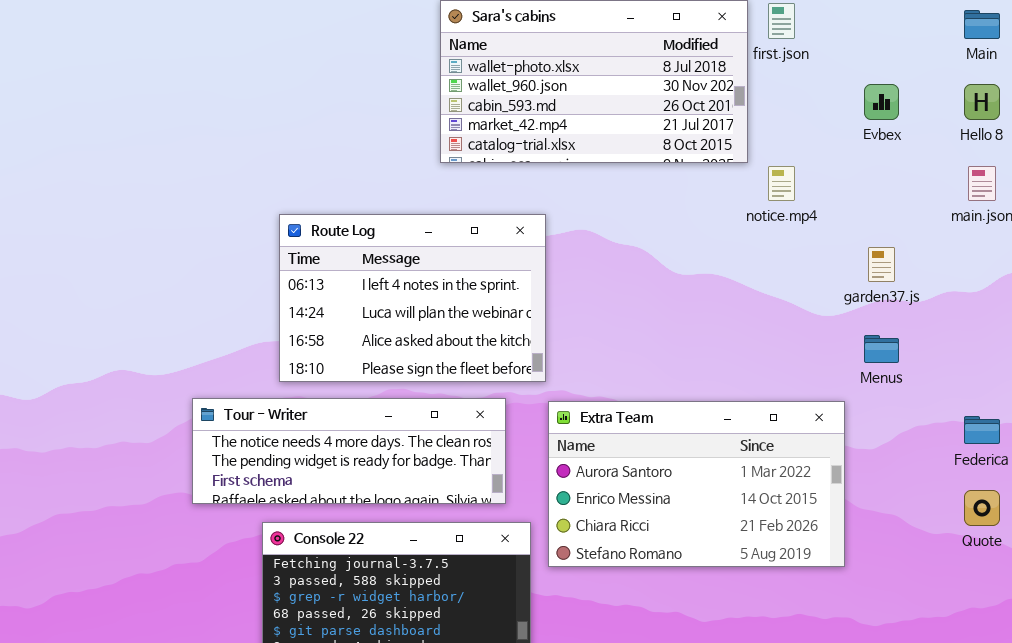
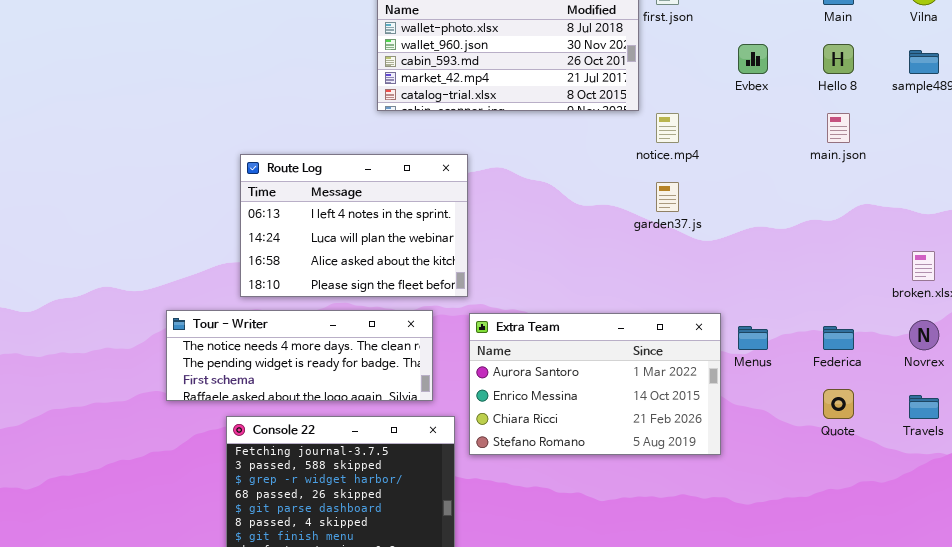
garden37.js: [868,247,895,282] -> [656,182,679,212], moved
Menus: [864,335,899,363] -> [738,326,768,350], moved

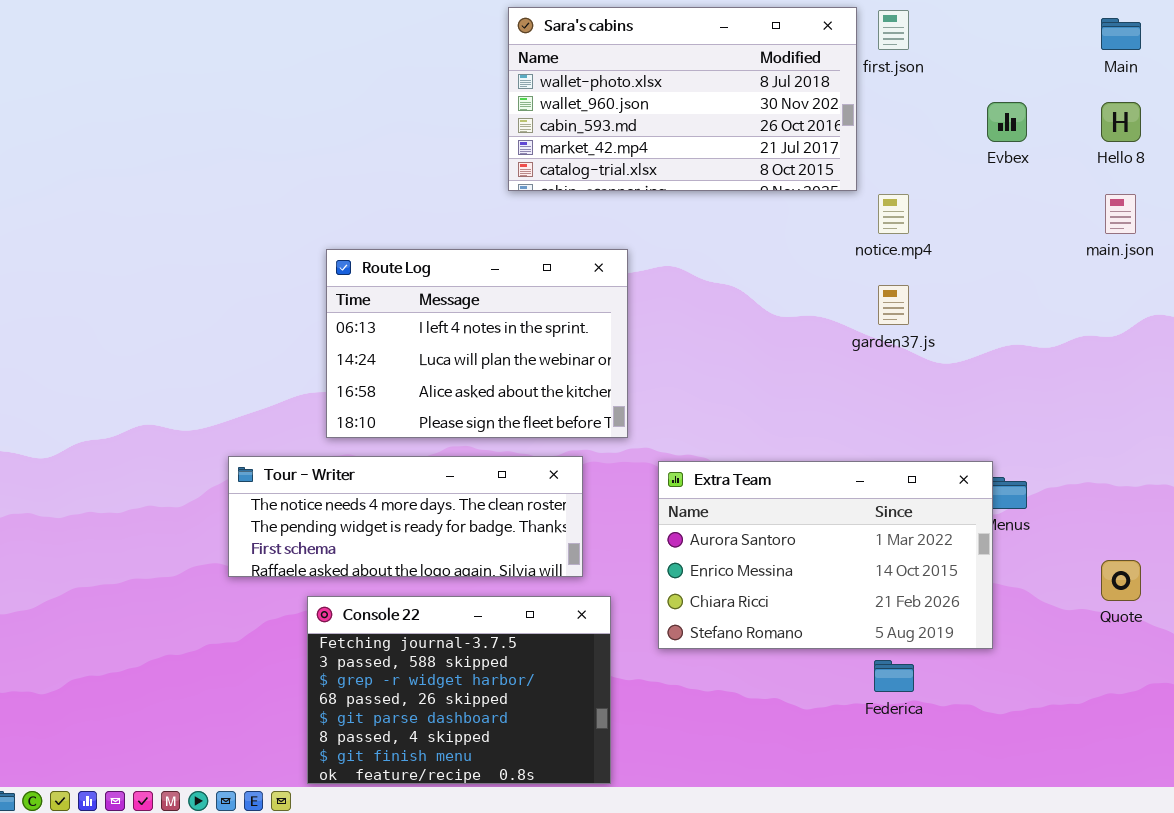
Extra Team: [469,313,721,455] -> [658,461,993,649], moved
Federica: [823,326,854,350] -> [874,660,914,692], moved

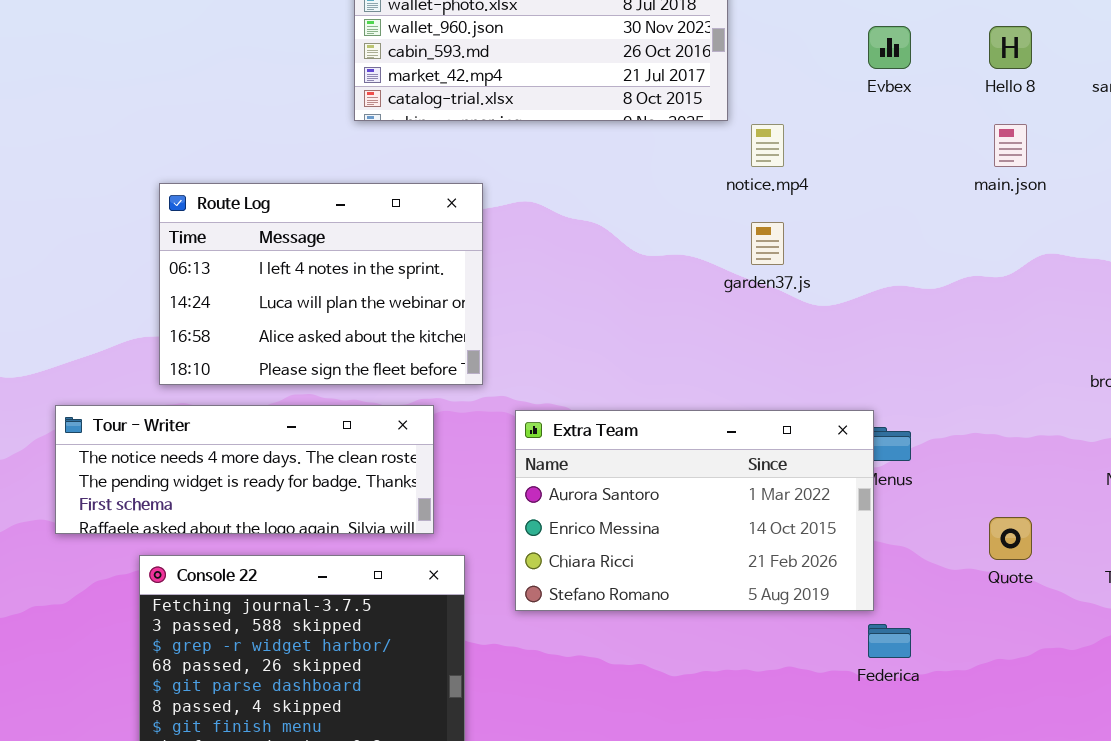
Federica: [874,660,914,692] -> [868,624,911,658], moved

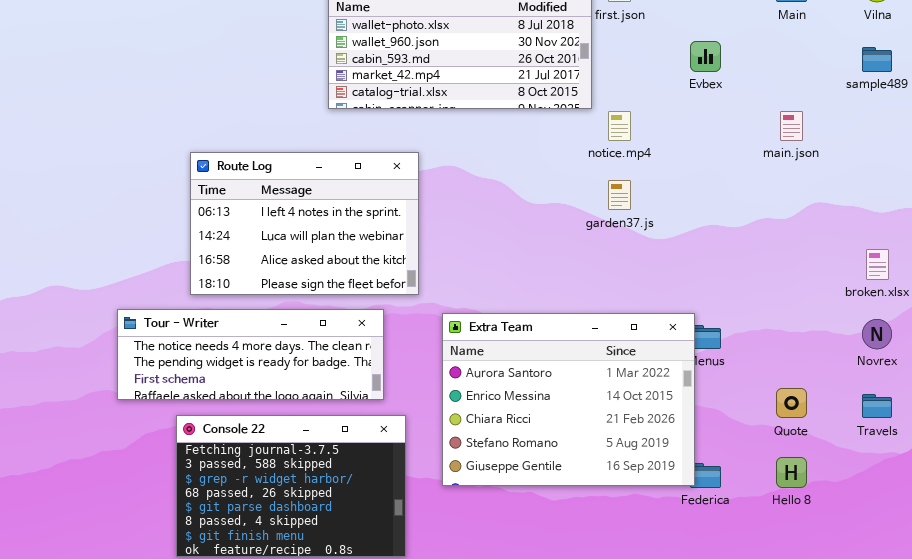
Hello 8: [989,26,1032,69] -> [776,457,807,488], moved
Extra Team: [515,410,874,611] -> [442,313,695,486], resized

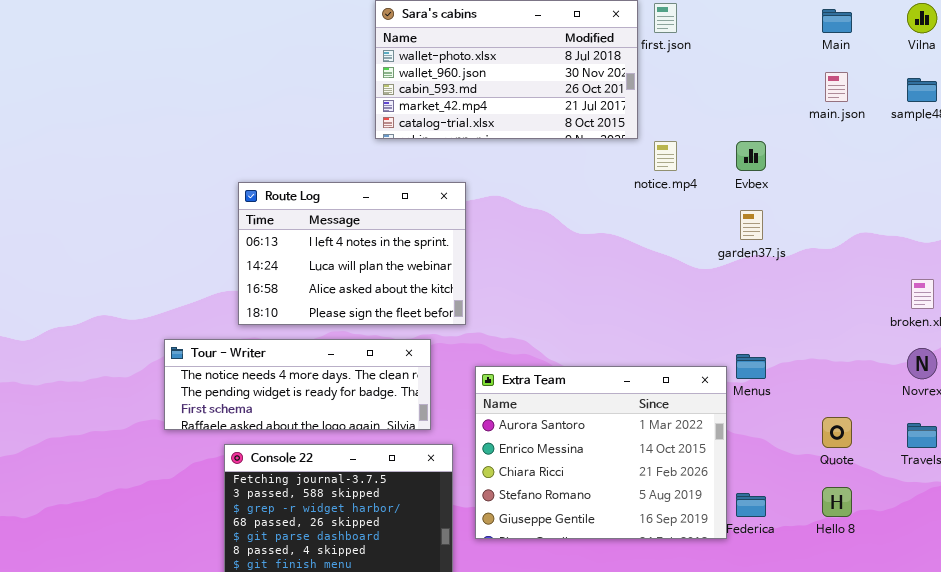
Evbex: [690,41,721,72] -> [736,141,766,171], moved
main.json: [780,111,803,141] -> [825,72,848,102], moved
garden37.js: [608,180,631,210] -> [740,210,763,240], moved
Extra Team: [442,313,695,486] -> [475,366,727,539], moved

